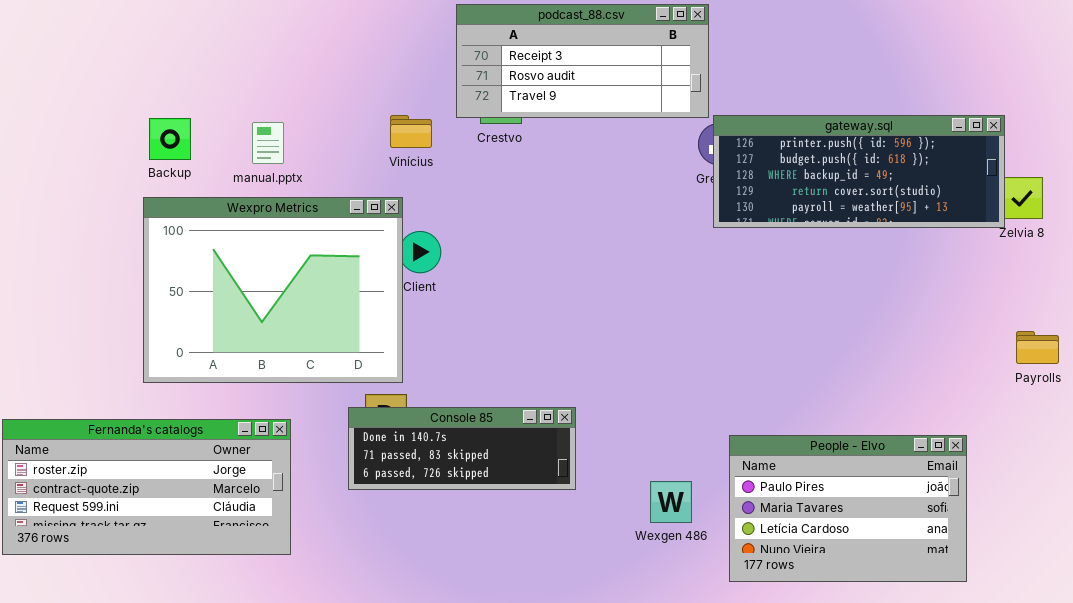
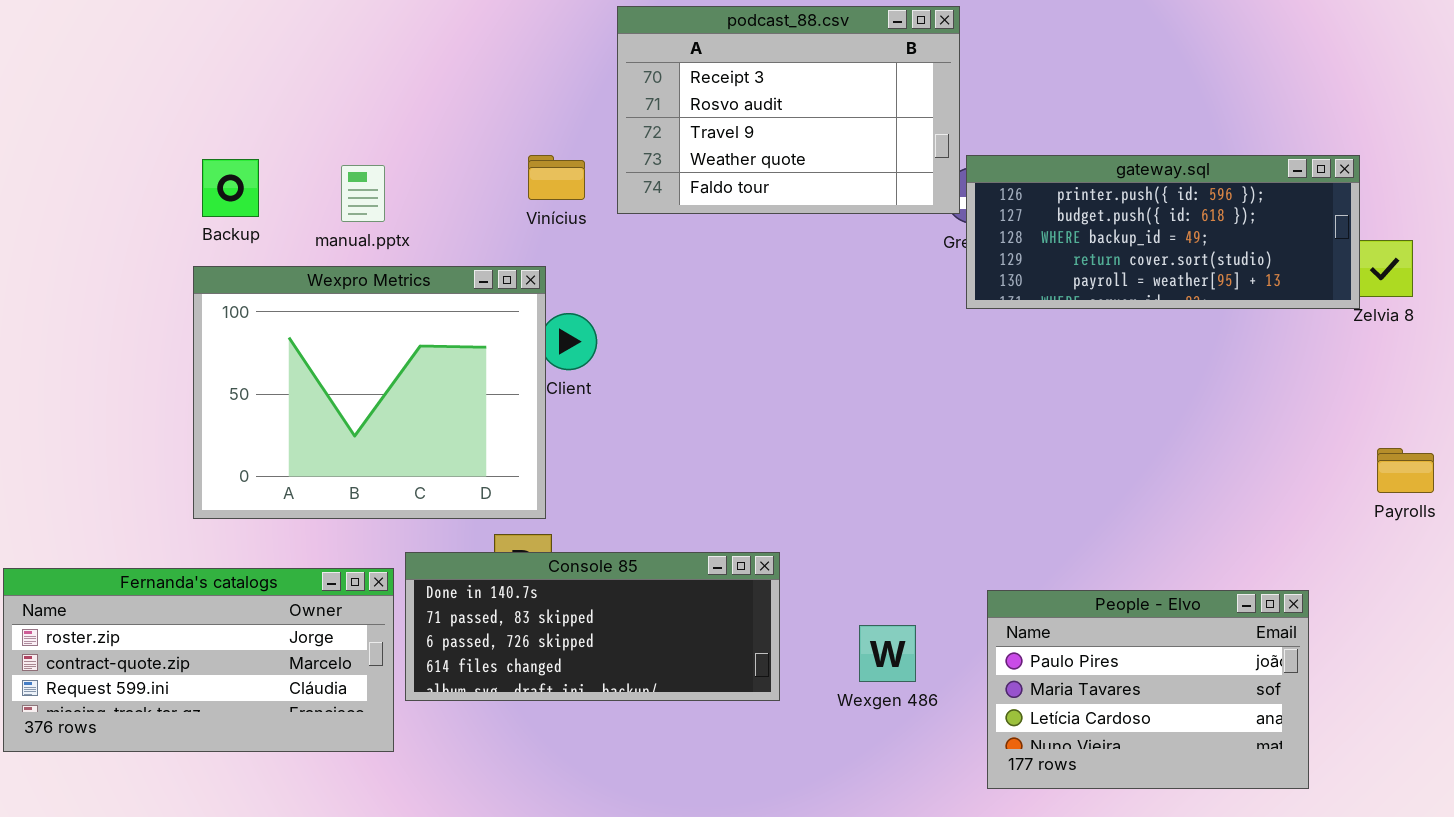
podcast_88.csv: [456,4,709,118] -> [617,6,960,214], resized
Console 85: [348,407,576,490] -> [405,552,780,701], resized
Wexgen 486: [650,481,692,523] -> [859,625,916,682], moved

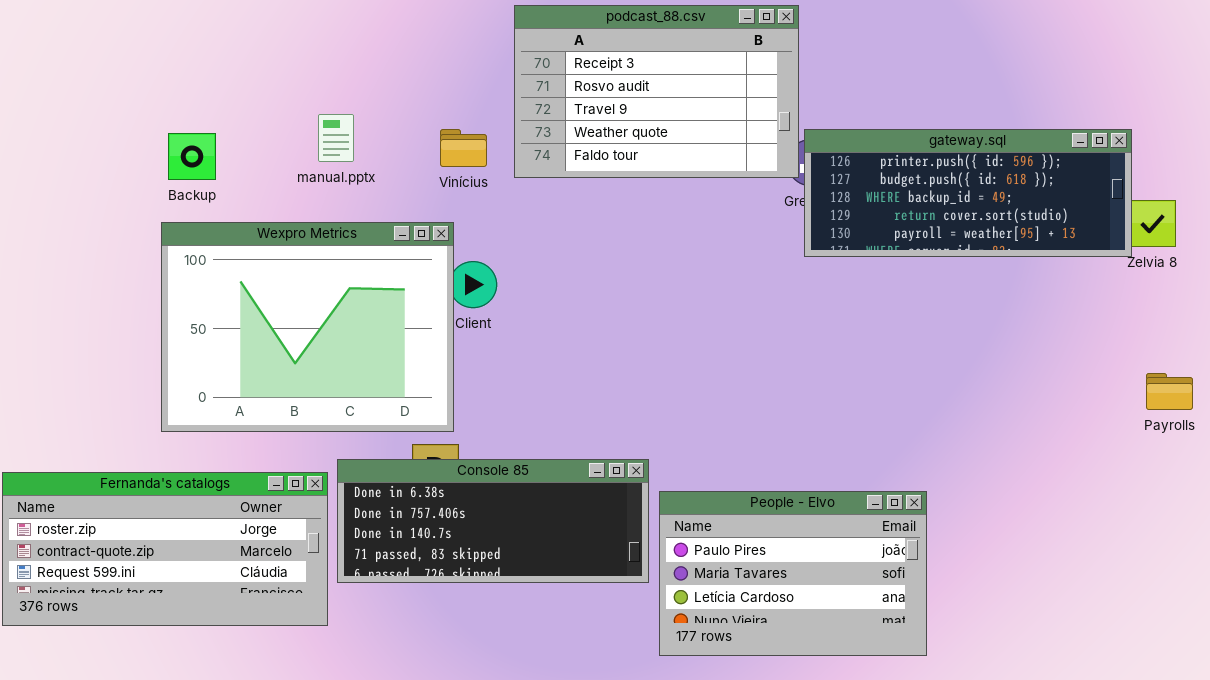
manual.pptx: [341,165,385,222] -> [318,114,354,162], moved
Console 85: [405,552,780,701] -> [337,459,649,583], scrolled up 2 rows
People - Elvo: [987,590,1309,789] -> [659,491,927,656], moved

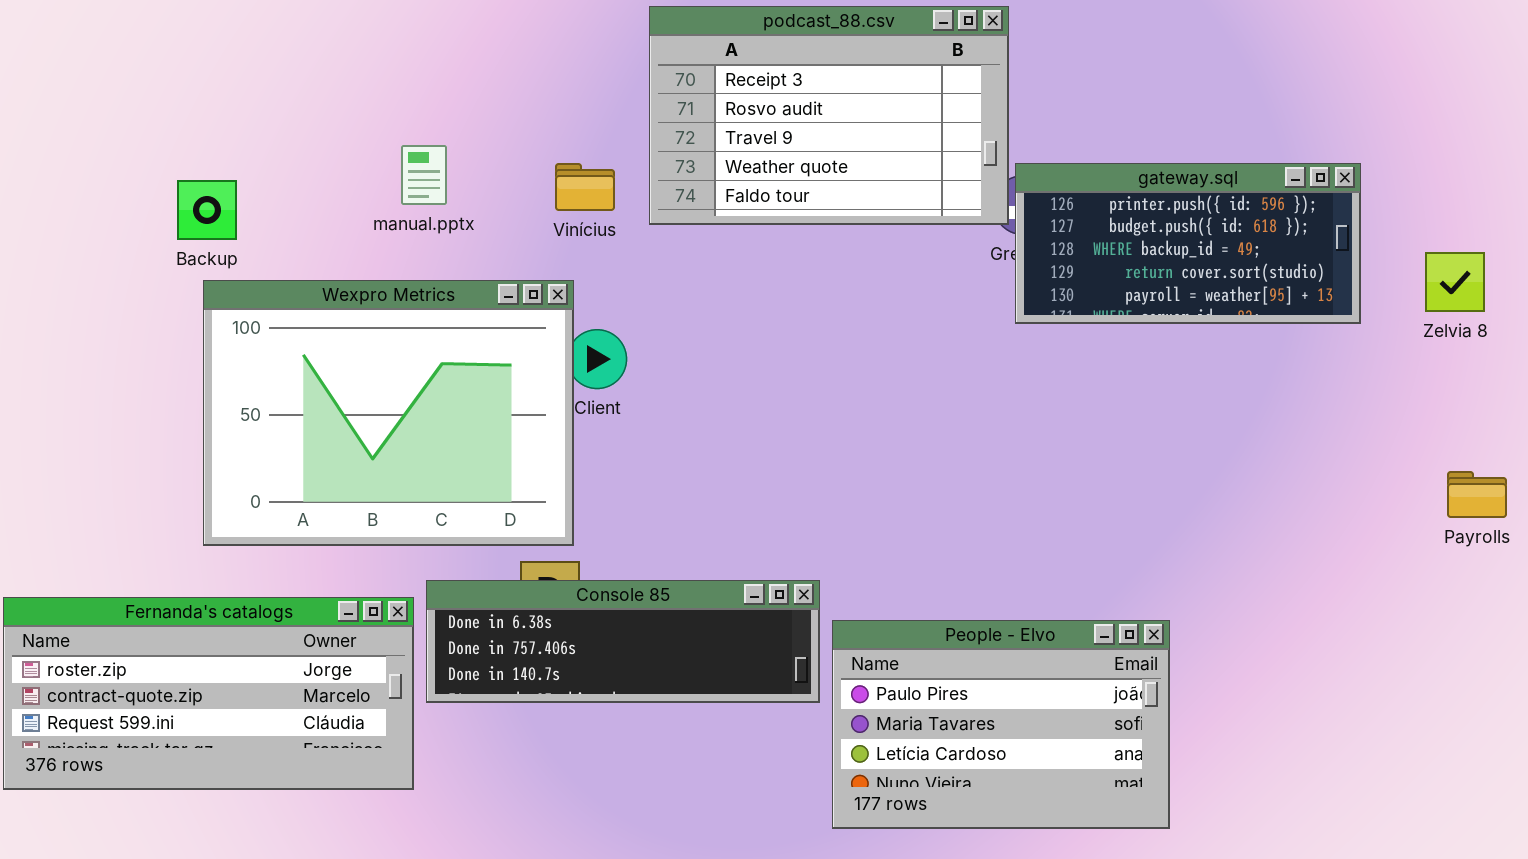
gateway.sql: [804,129,1132,257] -> [1015,163,1361,324], resized
Backup: [168,133,216,180] -> [177,180,237,240], moved
Console 85: [337,459,649,583] -> [426,580,820,703], resized

